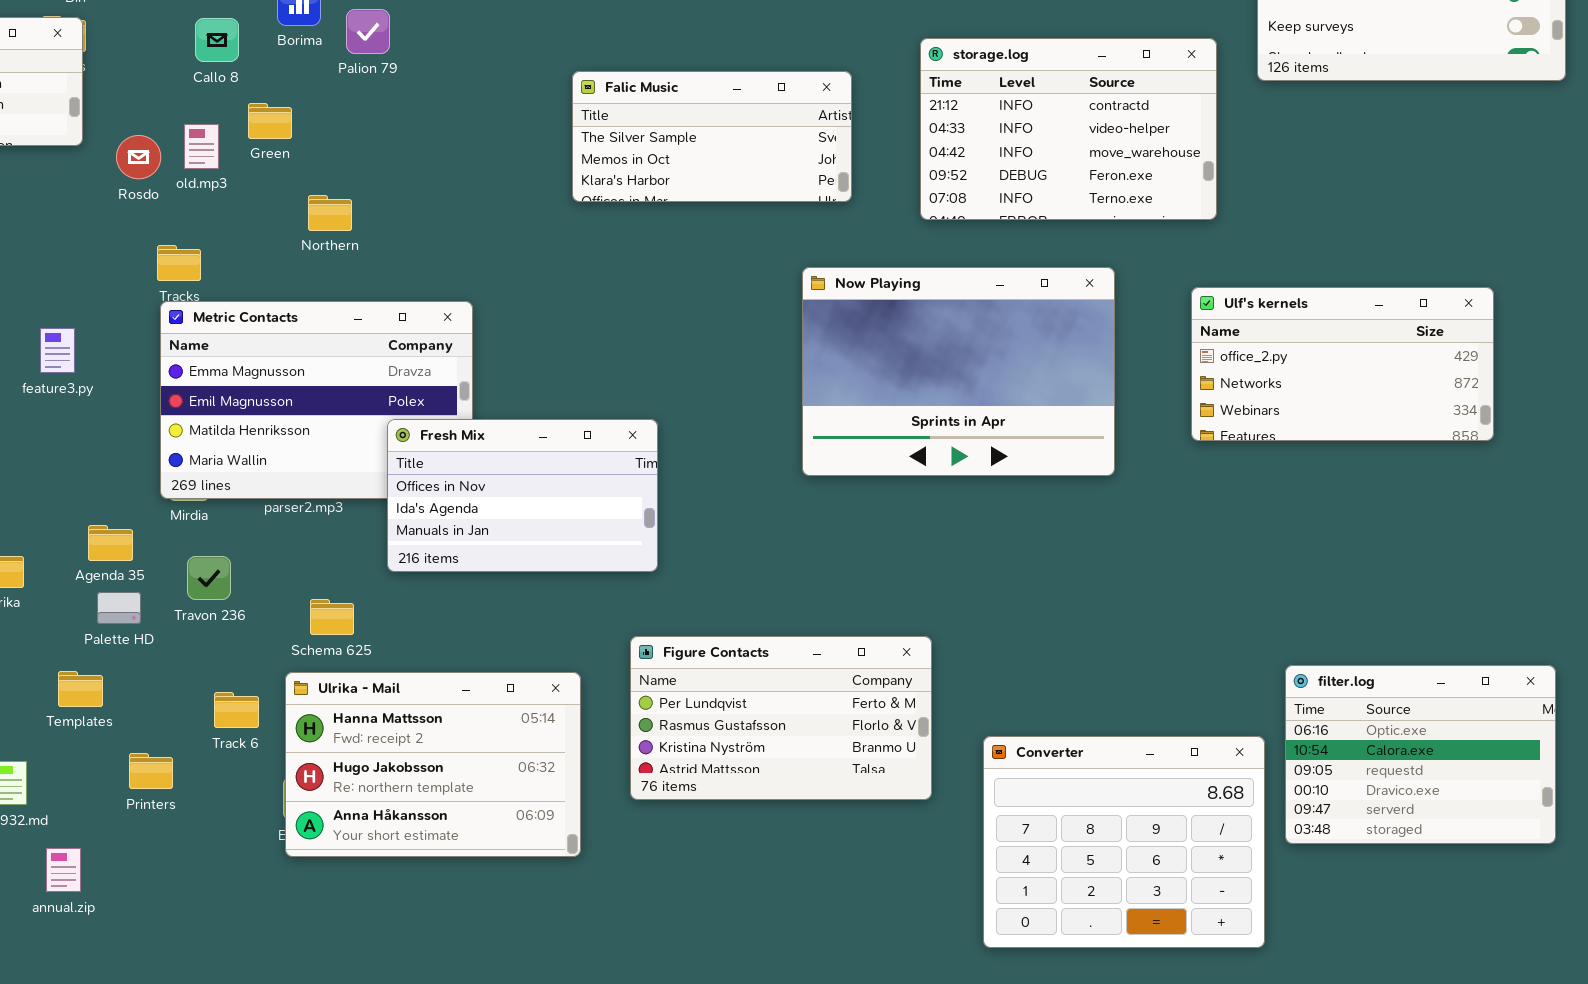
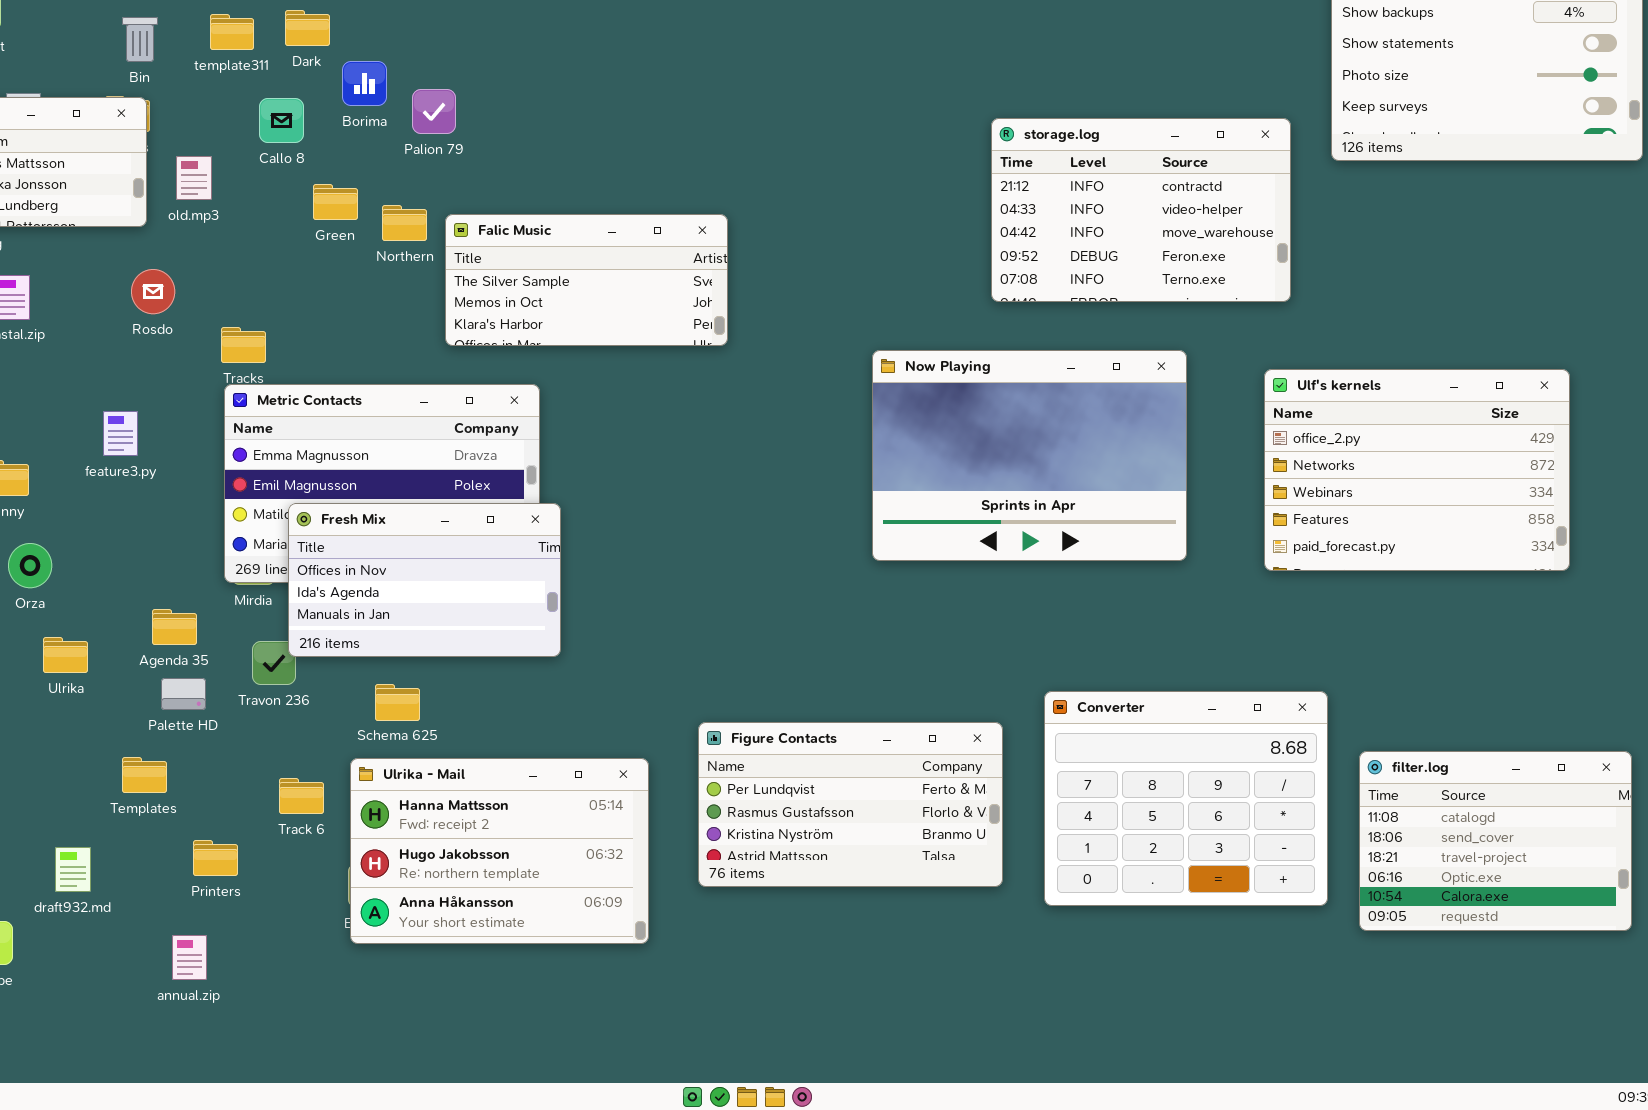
Falic Music: [572,71,852,202] -> [445,214,728,346], moved
old.mp3: [184,124,219,169] -> [176,156,212,200], moved
Rosdo: [116,135,161,179] -> [131,269,175,314], moved
Northern: [308,195,352,231] -> [382,205,427,241], moved
Ulf's kernels: [1191,287,1494,441] -> [1264,369,1570,571], resized
Fresh Mix: [387,419,658,572] -> [288,503,561,657], moved
filter.log: [1285,665,1556,844] -> [1359,751,1632,931], scrolled up 3 rows
Converter: [983,736,1265,948] -> [1044,691,1328,906], moved
annual.zip: [46,848,81,892] -> [172,935,207,980], moved

